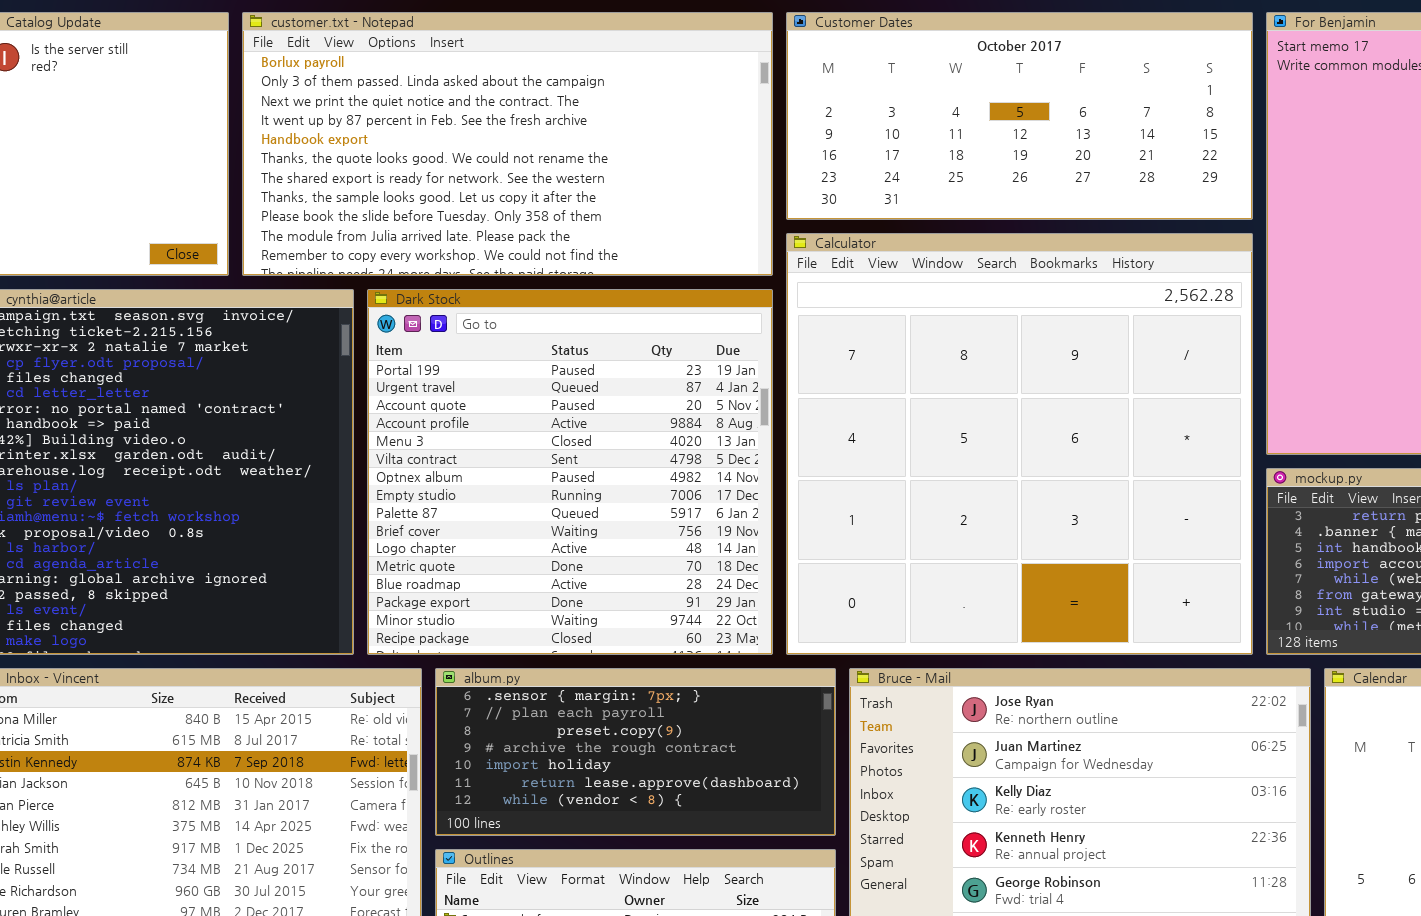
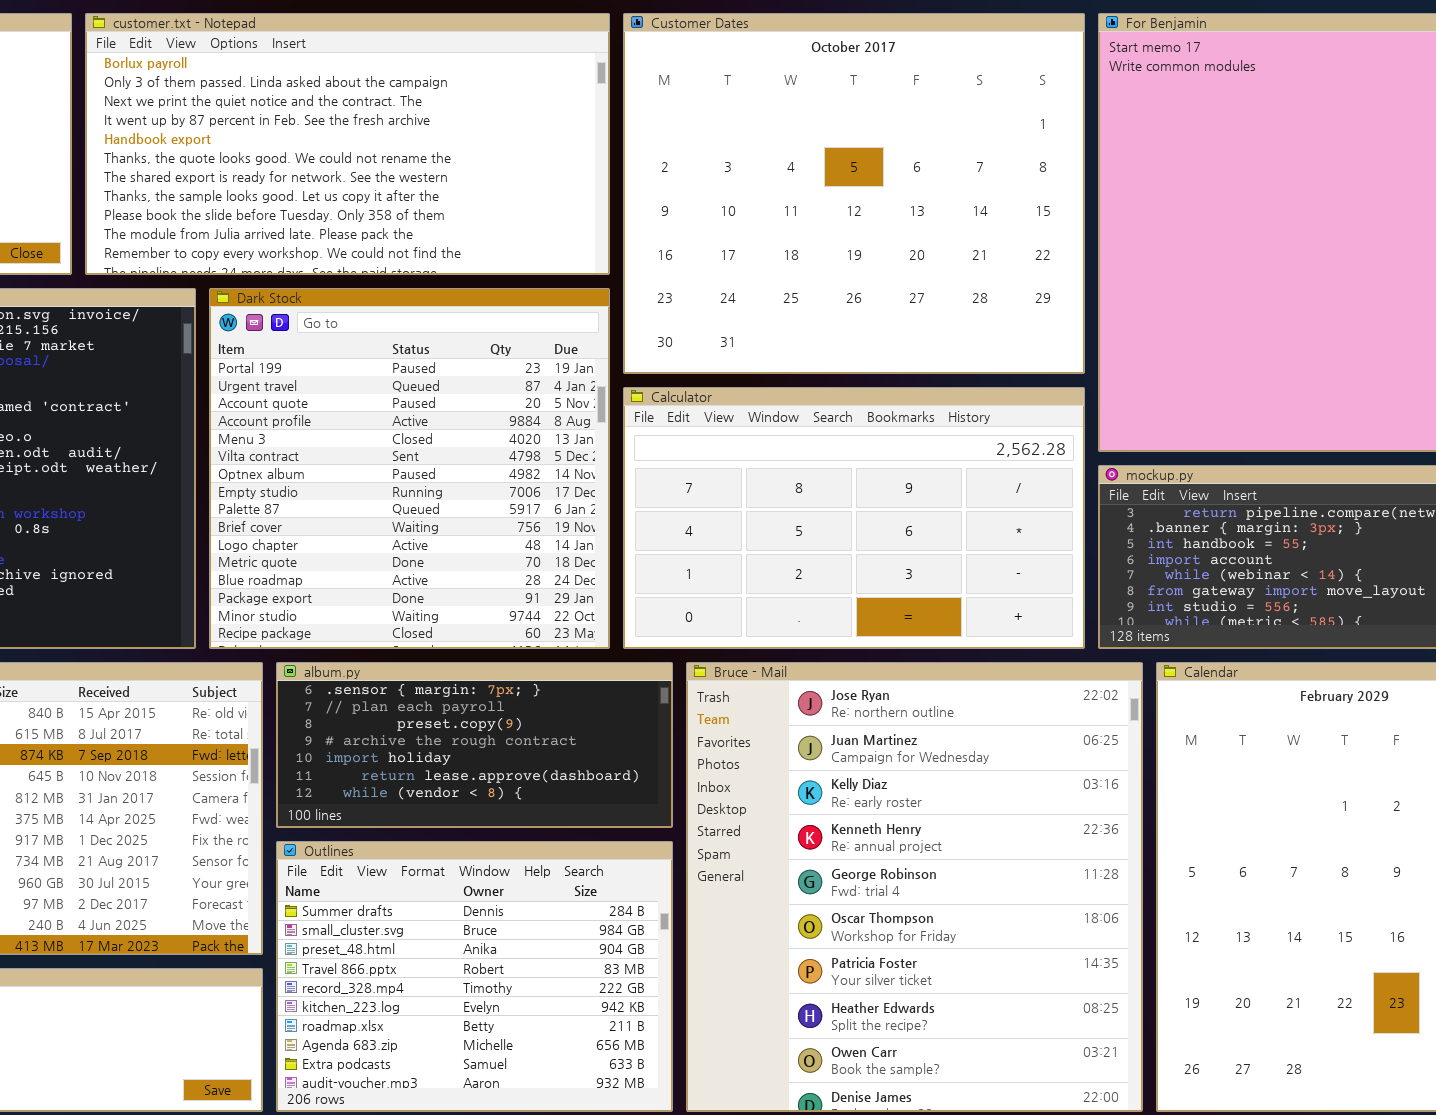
Customer Dates: [786,12,1253,220] -> [623,13,1085,374], resized
Calculator: [786,233,1253,655] -> [623,387,1085,649], resized

